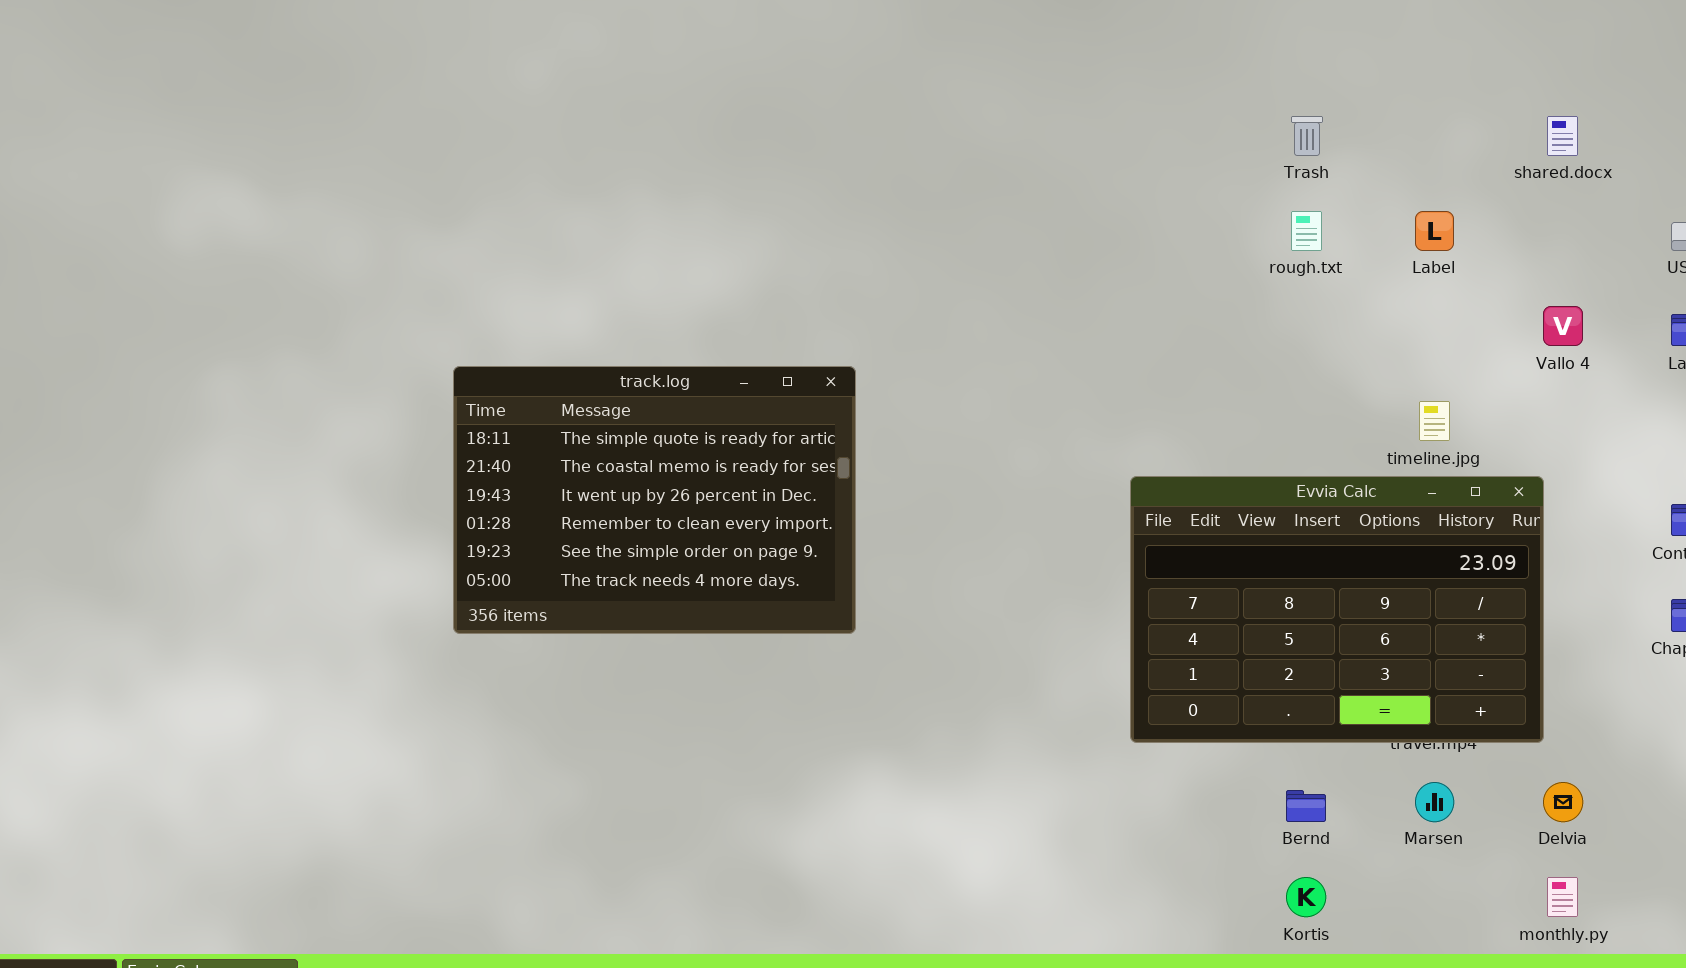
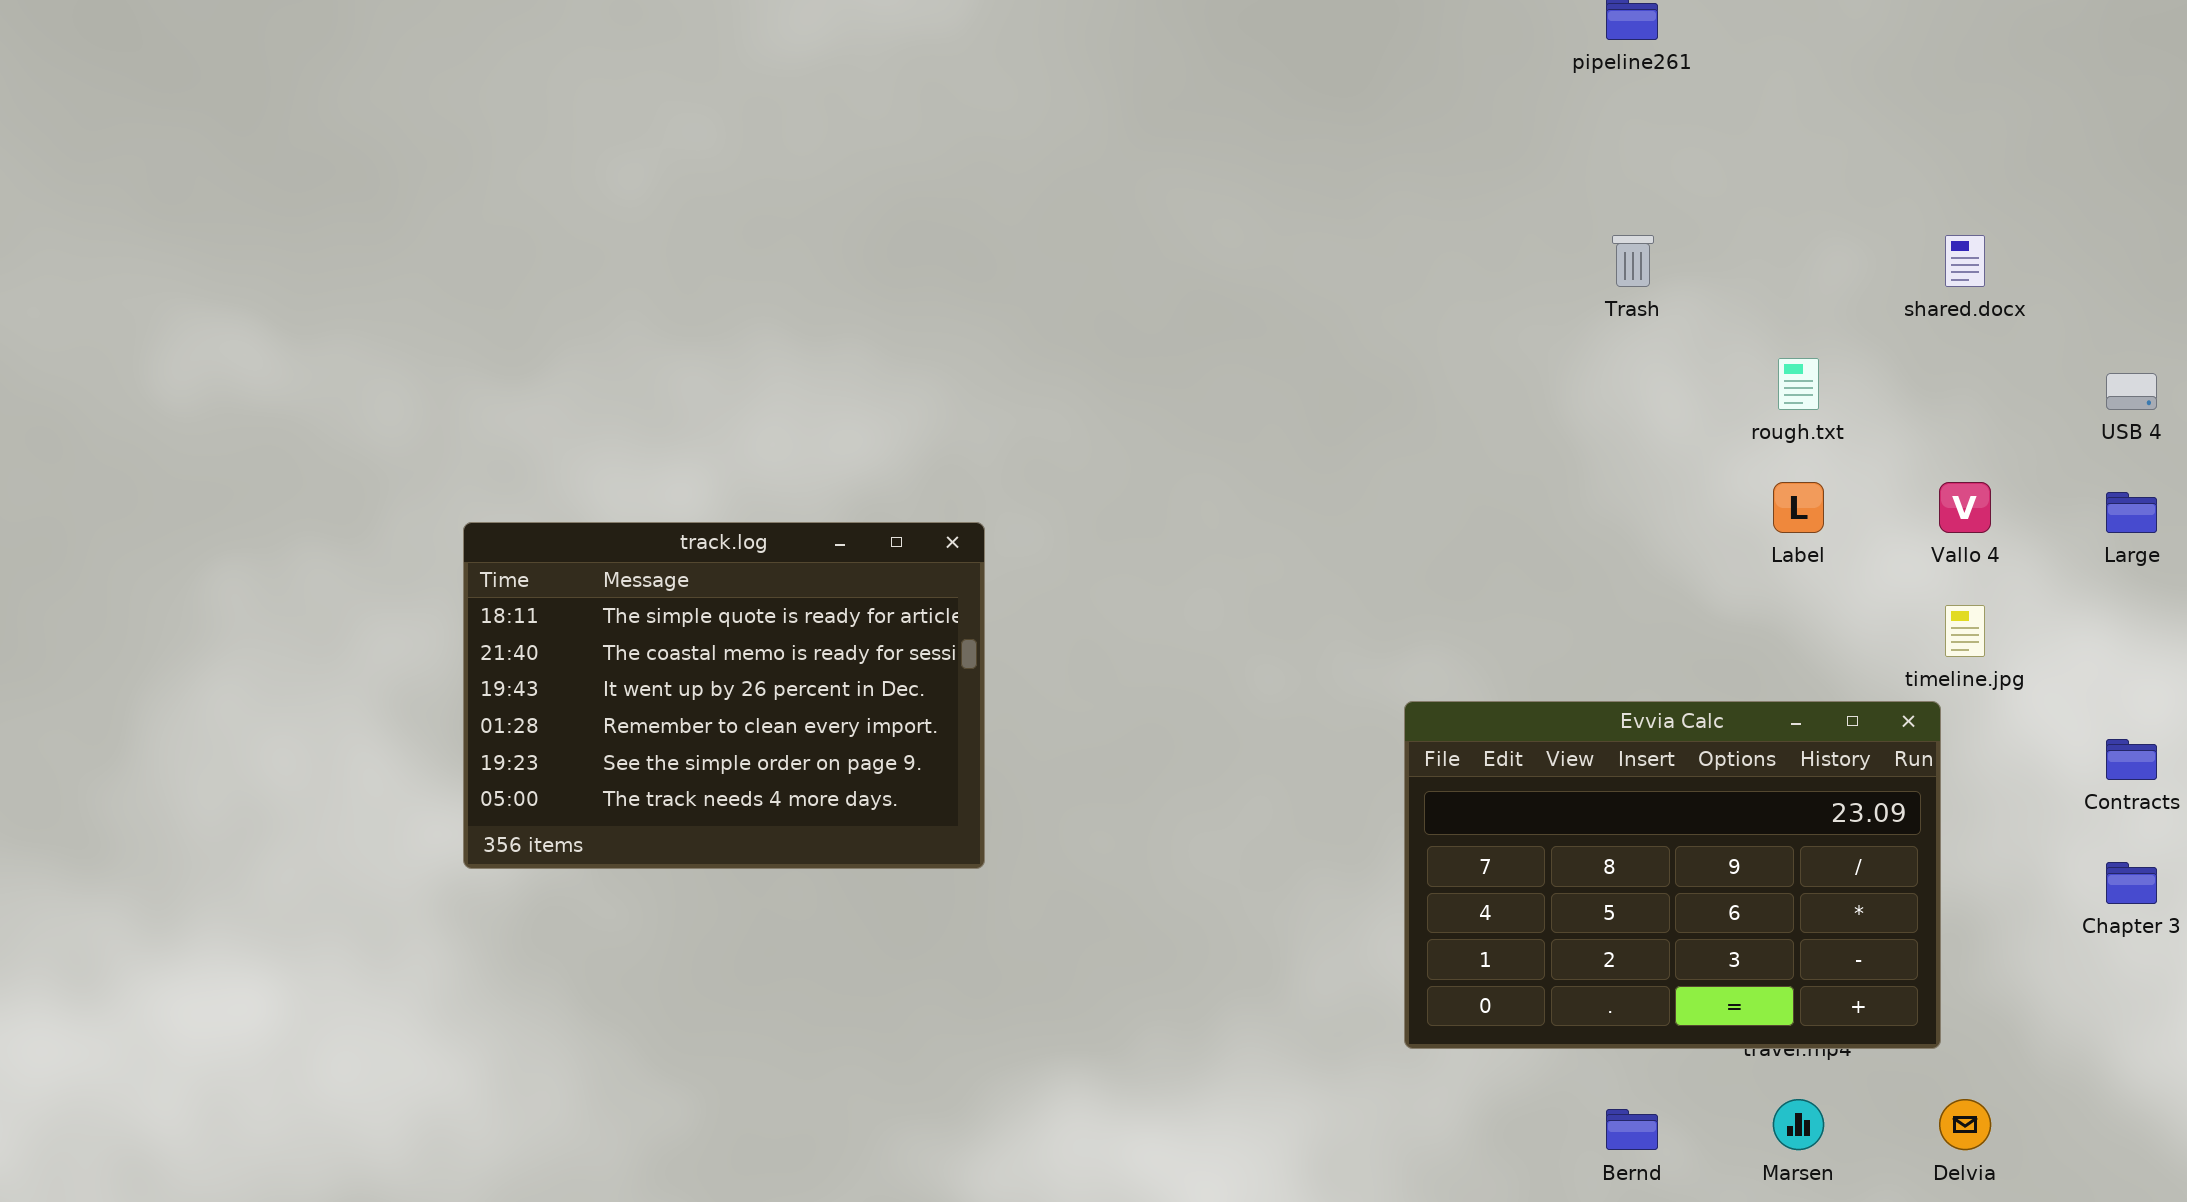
rough.txt: [1291,211,1322,251] -> [1778,358,1819,410], moved
Label: [1415,211,1454,251] -> [1773,482,1824,533], moved
track.log: [453,366,856,634] -> [463,522,985,869], moved
timeline.jpg: [1419,401,1450,441] -> [1945,605,1985,657], moved

